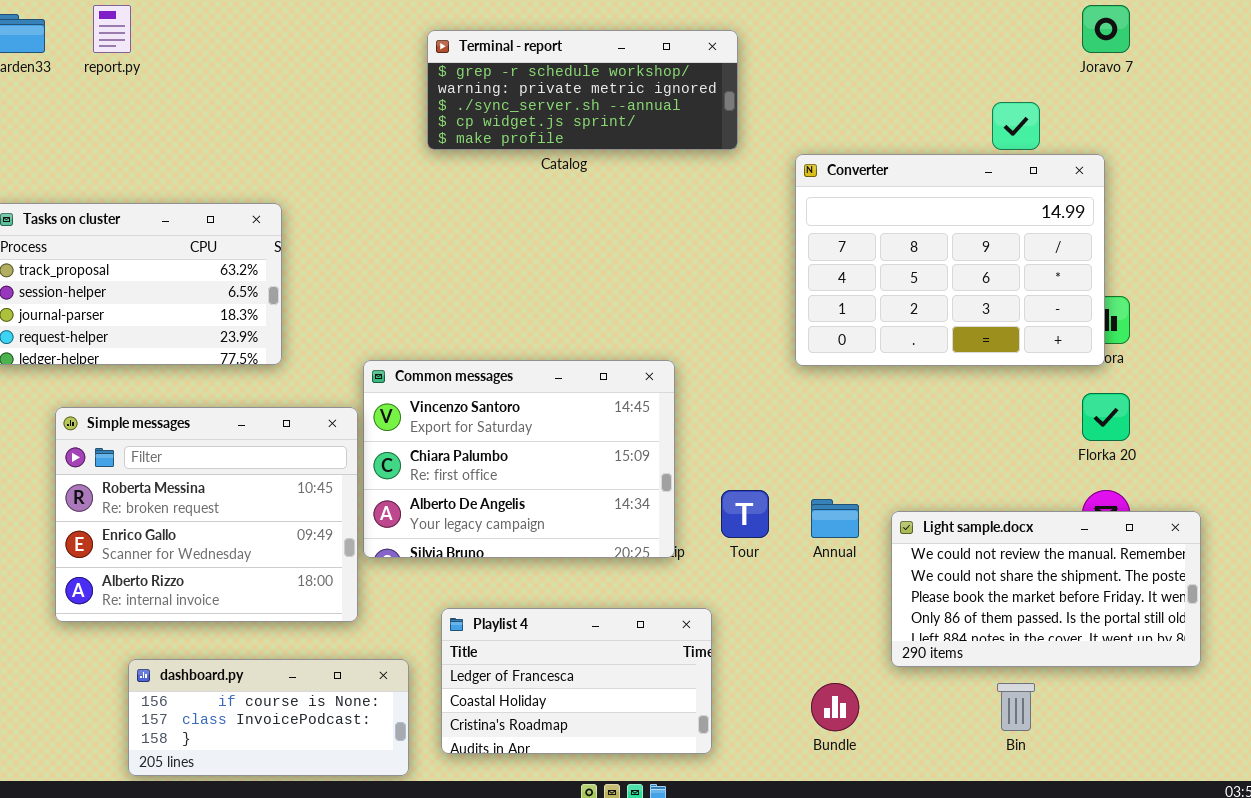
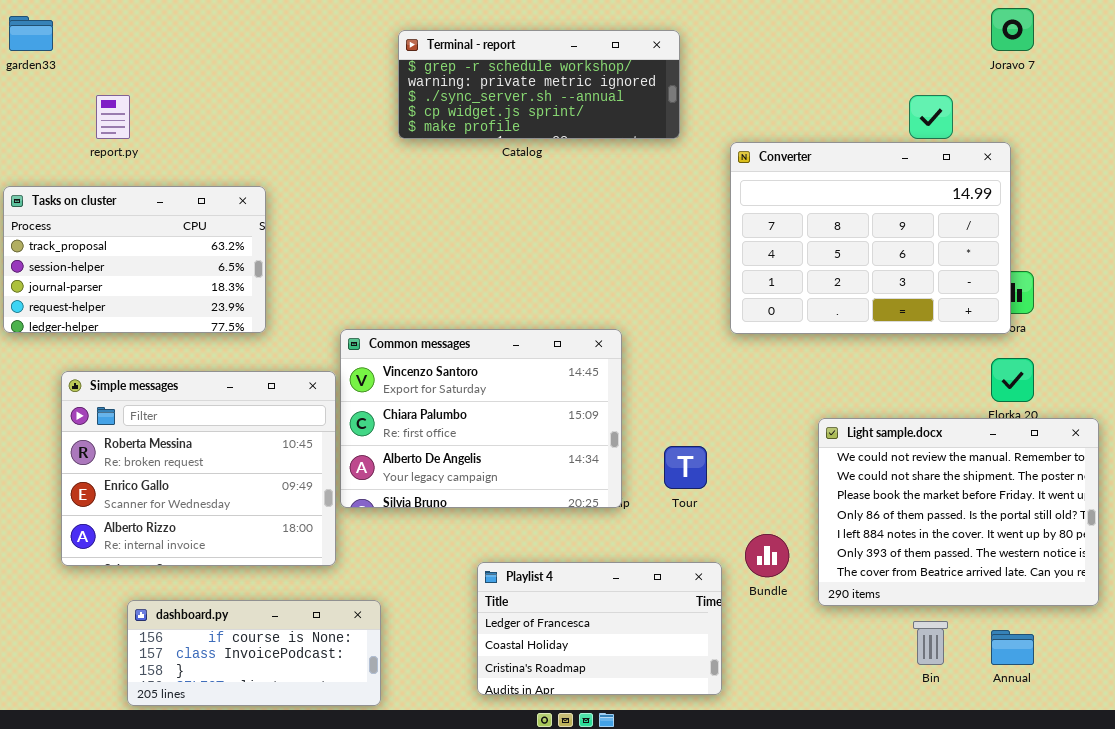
report.py: [93,5,131,53] -> [96,95,130,139], moved
Annual: [811,499,859,538] -> [991,630,1034,665], moved
Light sample.docx: [891,511,1201,667] -> [818,418,1099,606], resized
Playlist 4: [441,608,712,754] -> [477,562,722,695], moved
Bundle: [811,683,859,731] -> [745,534,789,577], moved

